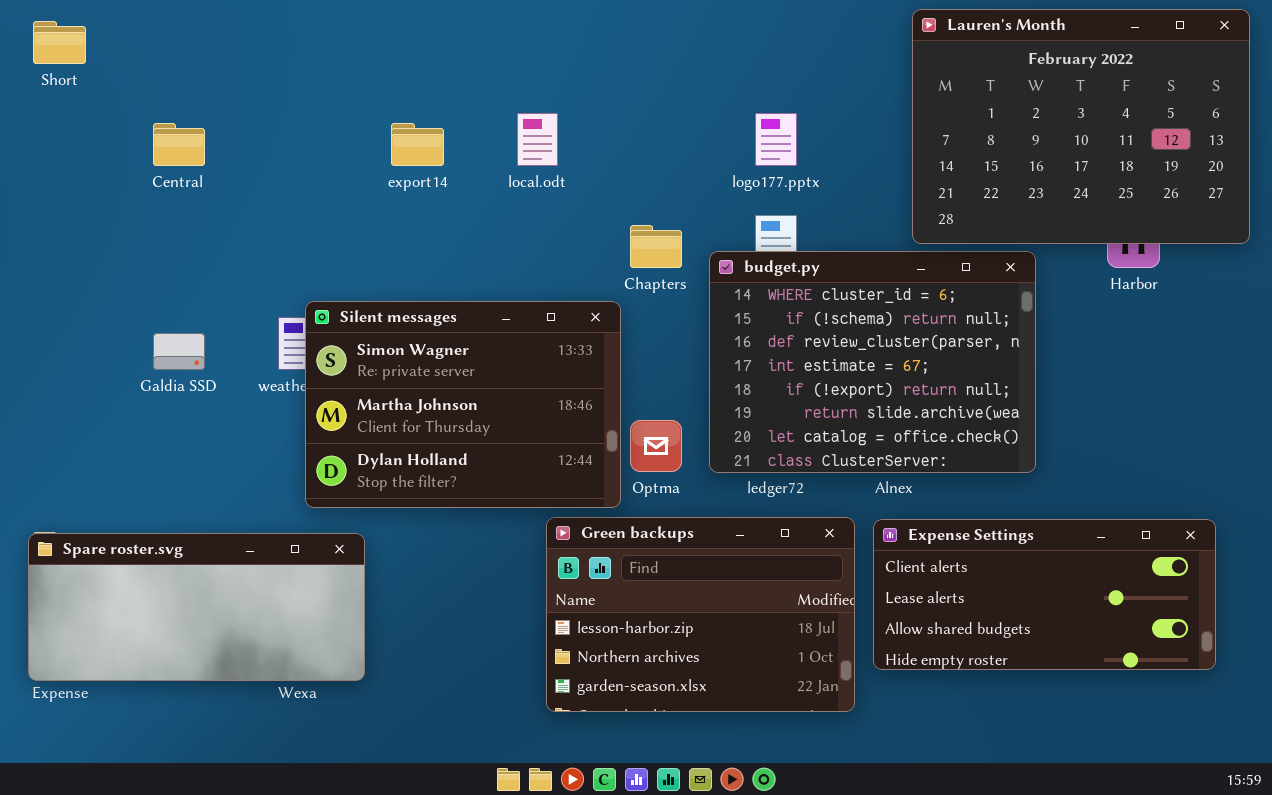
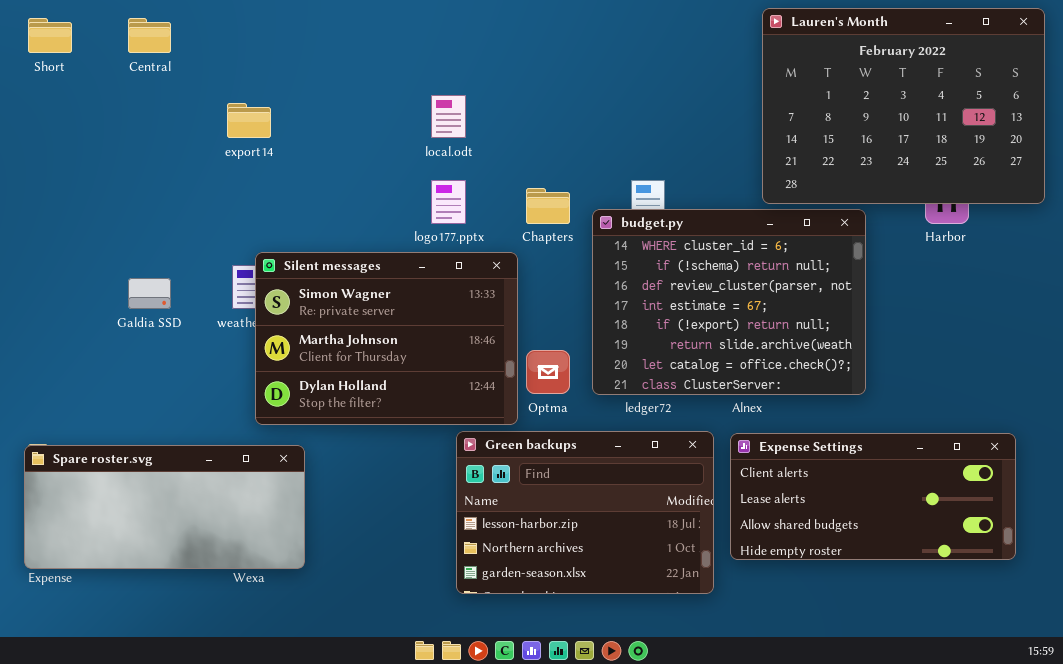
logo177.pptx: [755,113,797,166] -> [431,180,466,224], moved
Central: [153,123,205,166] -> [128,18,171,53], moved
export14: [391,123,444,166] -> [227,103,271,138], moved

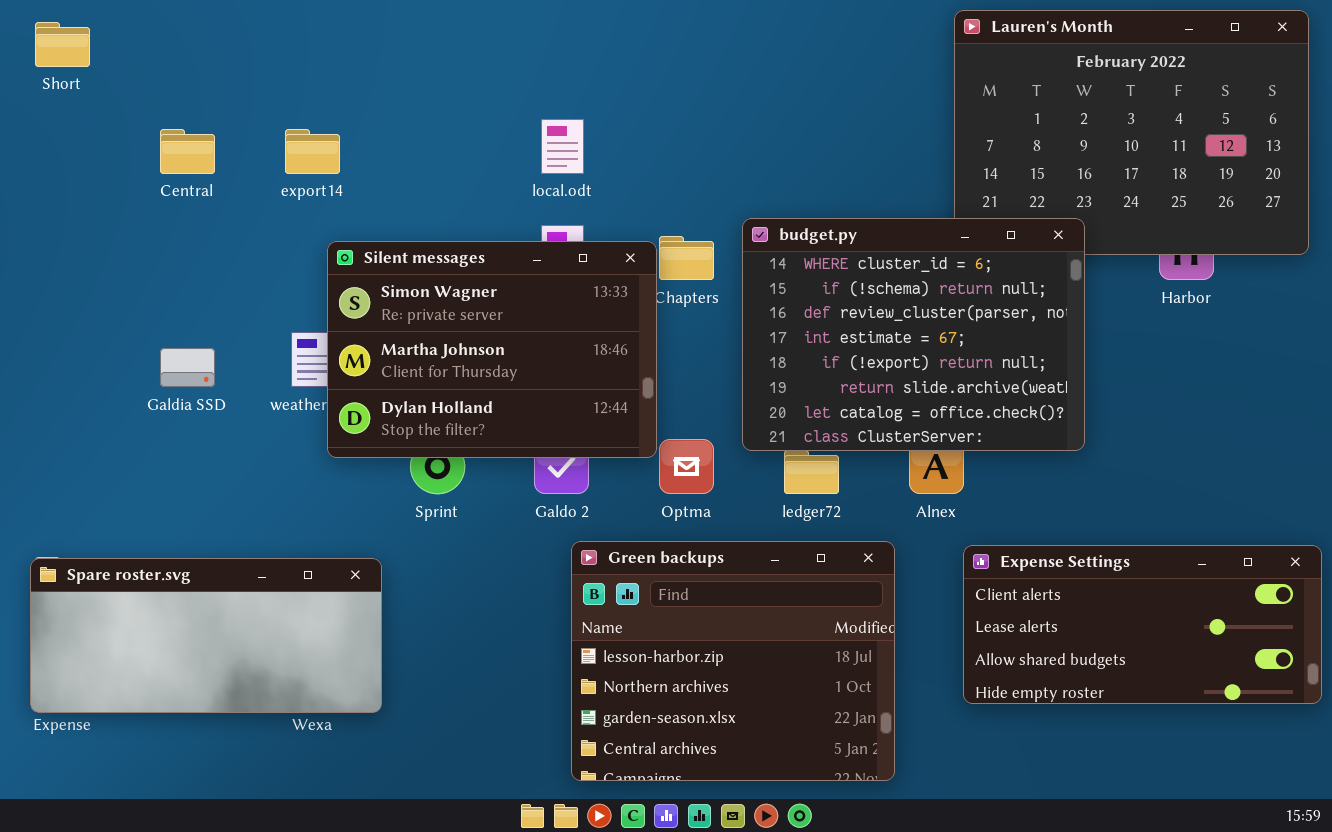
Central: [128,18,171,53] -> [160,129,215,174], moved
budget.py: [592,209,866,395] -> [742,218,1085,451], moved
Silent messages: [255,252,518,425] -> [327,241,657,458], moved
Green backups: [456,431,714,594] -> [571,541,895,781], resized
Expense Settings: [730,433,1016,560] -> [963,545,1322,704], moved

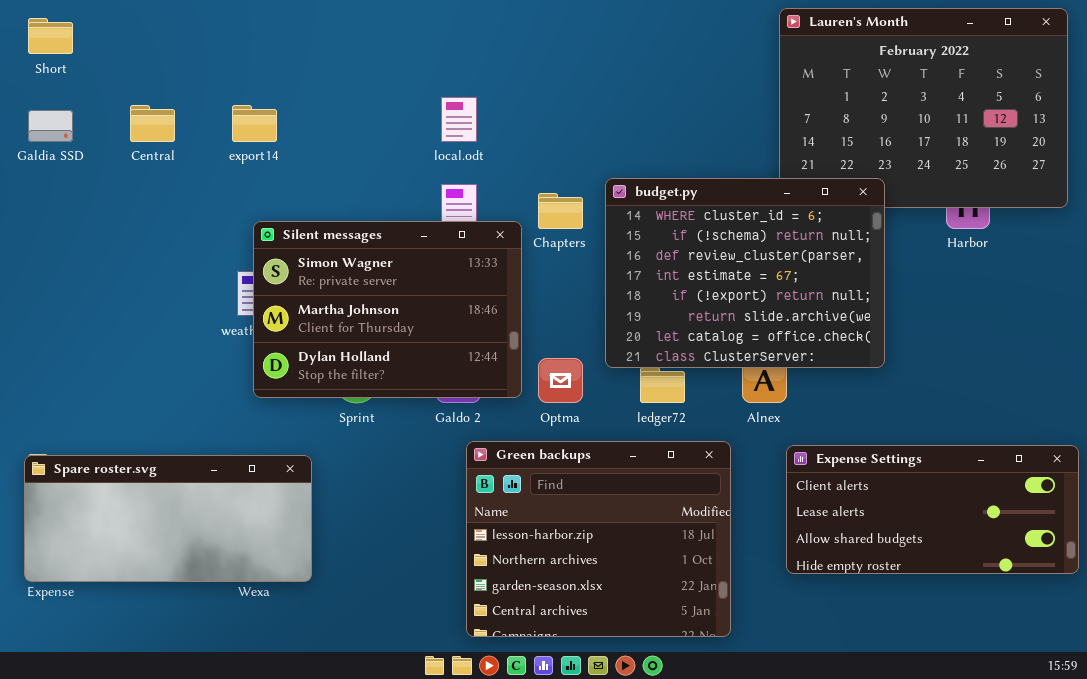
Silent messages: [327,241,657,458] -> [253,221,522,398], moved
Galdia SSD: [160,348,215,387] -> [28,110,73,142], moved

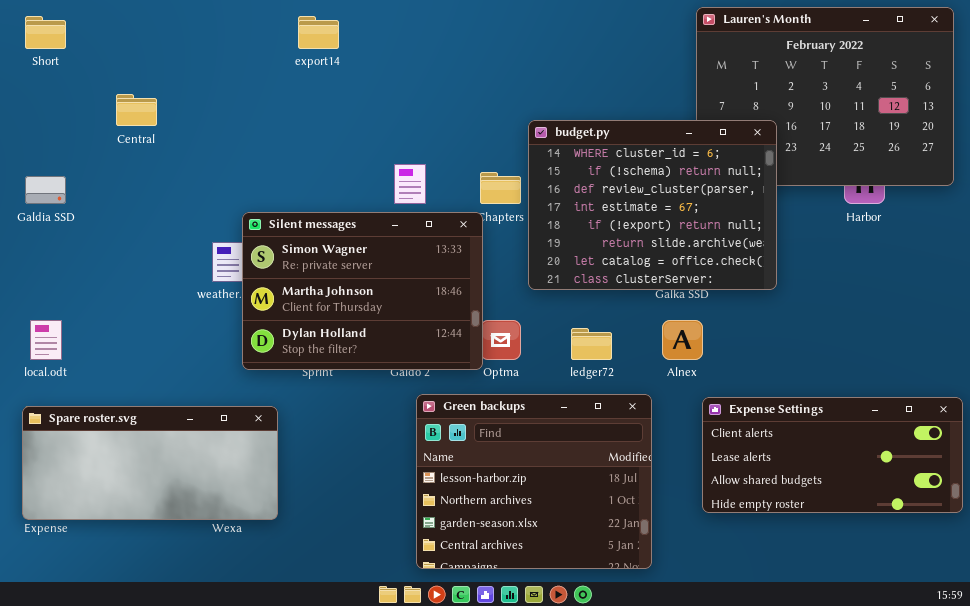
local.odt: [441,97,477,142] -> [30,320,62,360], moved
export14: [232,105,277,142] -> [298,16,339,49], moved
Galdia SSD: [28,110,73,142] -> [25,176,66,204], moved
budget.py: [605,178,885,368] -> [528,120,777,290], moved
Silent messages: [253,221,522,398] -> [242,212,483,370], moved

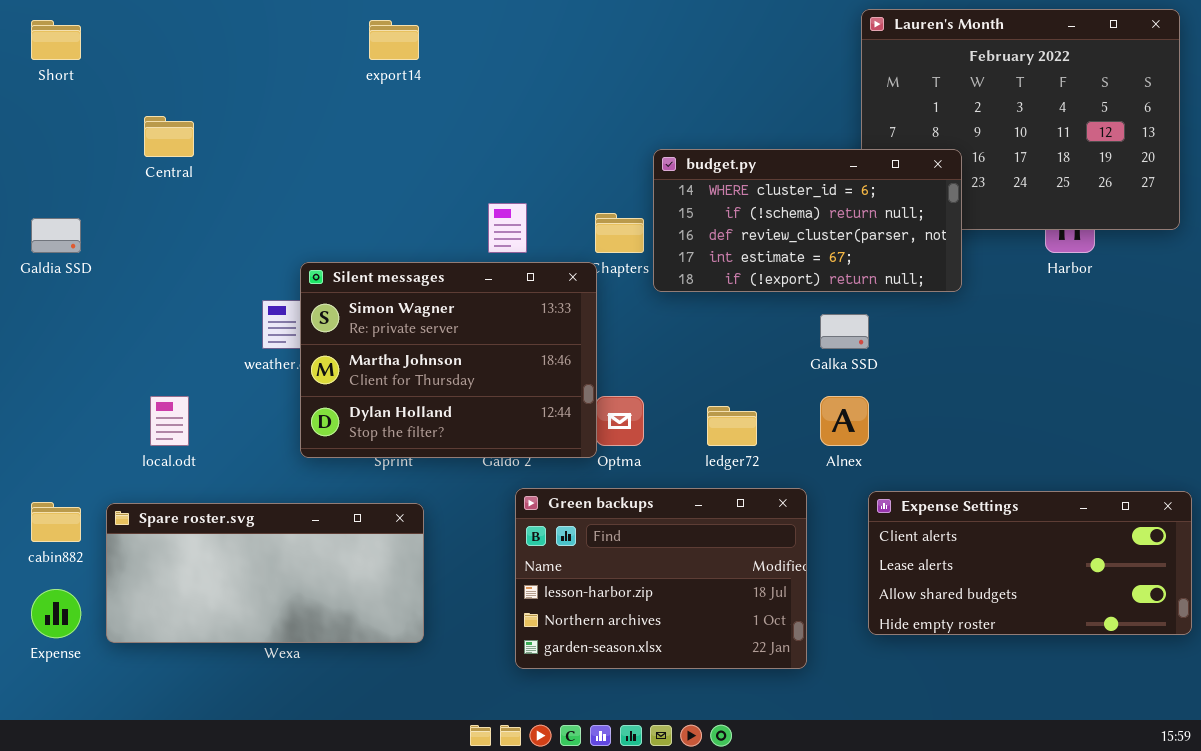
budget.py: [528,120,777,290] -> [653,149,962,292], resized
local.odt: [30,320,62,360] -> [150,396,189,446], moved
Green backups: [416,394,652,569] -> [515,488,807,669], resized
Spare roster.svg: [22,406,278,520] -> [106,503,424,643], moved

